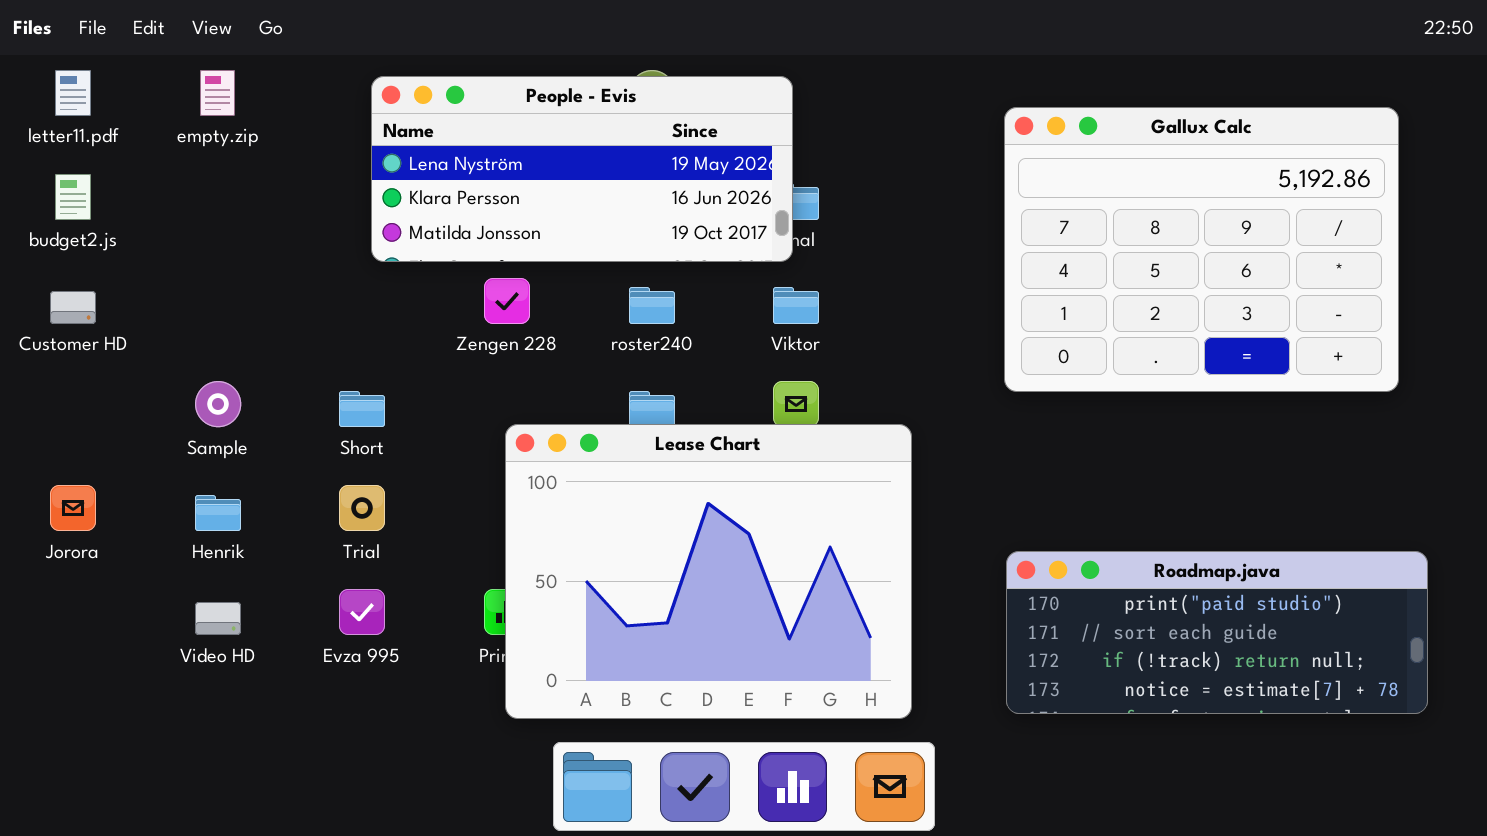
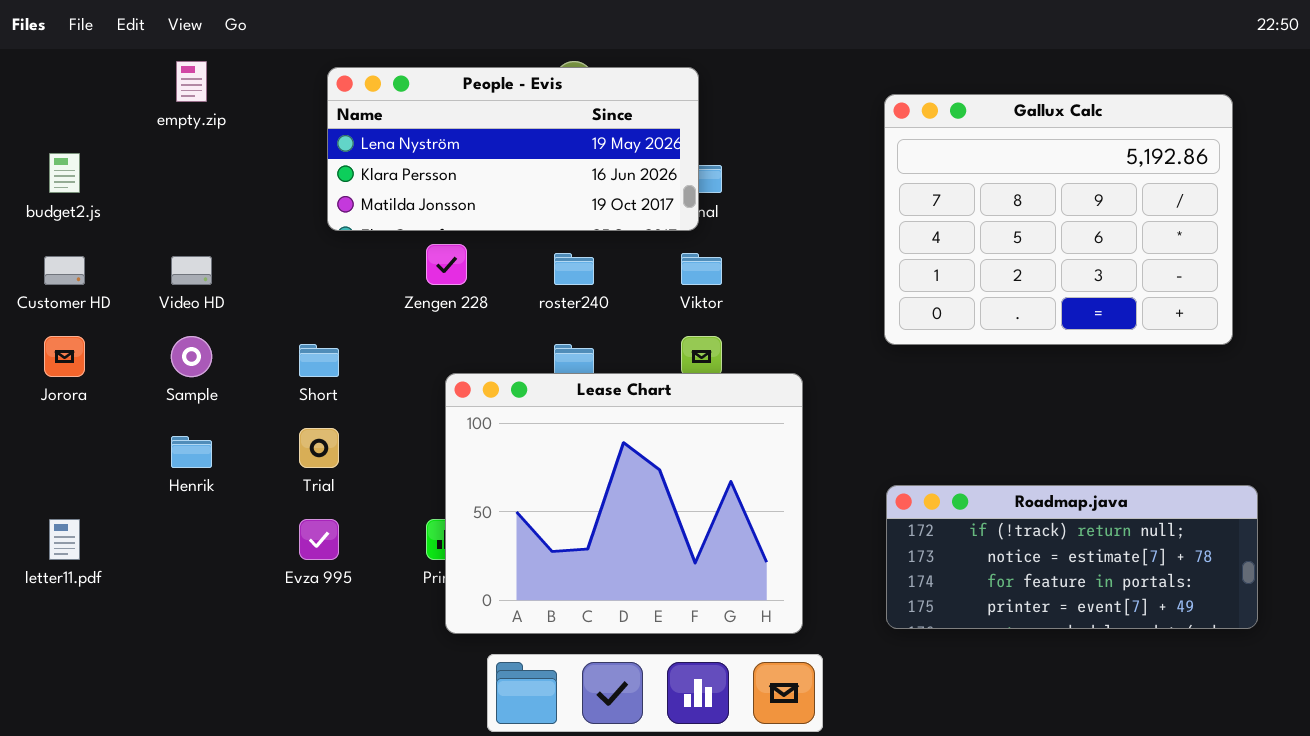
letter11.pdf: [55,70,91,116] -> [49,519,80,560], moved
Jorora: [50,485,96,531] -> [44,336,85,377], moved
Roadmap.java: [1006,551,1428,714] -> [886,485,1258,629], scrolled down 2 rows
Video HD: [195,602,241,635] -> [171,256,212,285], moved

